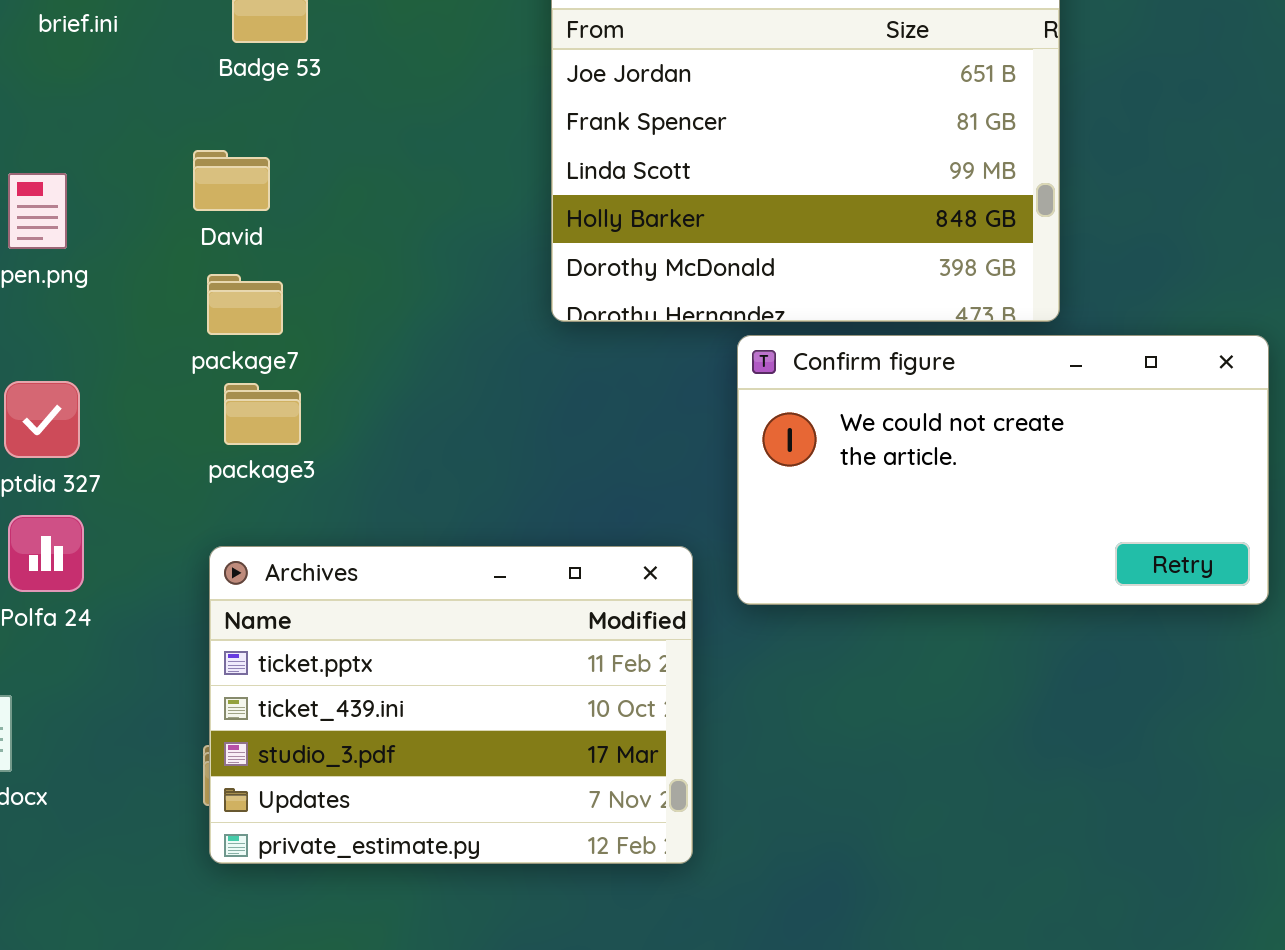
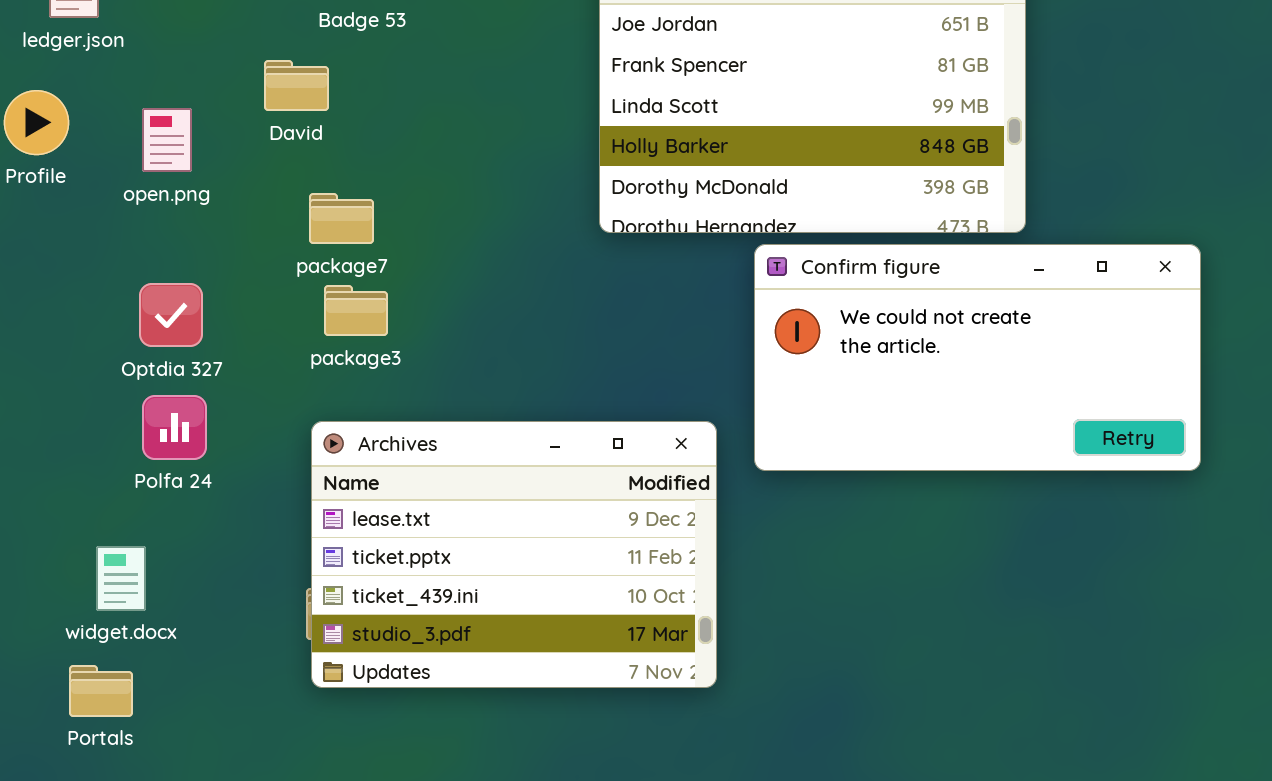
David: [193,150,270,211] -> [264,60,329,111], moved
Archives: [209,546,693,864] -> [311,421,717,688], scrolled up 1 row

